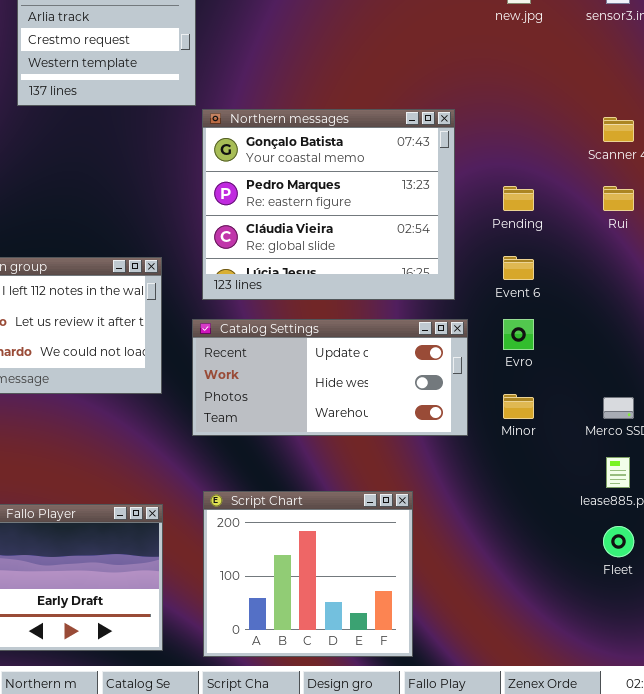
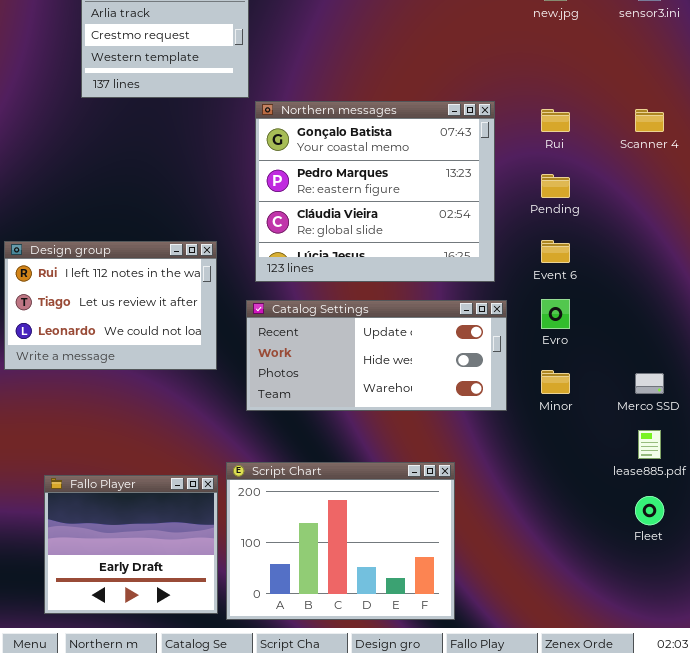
Rui: [603,186,634,211] -> [541,109,570,132], moved
Script Chart: [203,491,413,657] -> [226,462,455,620], resized

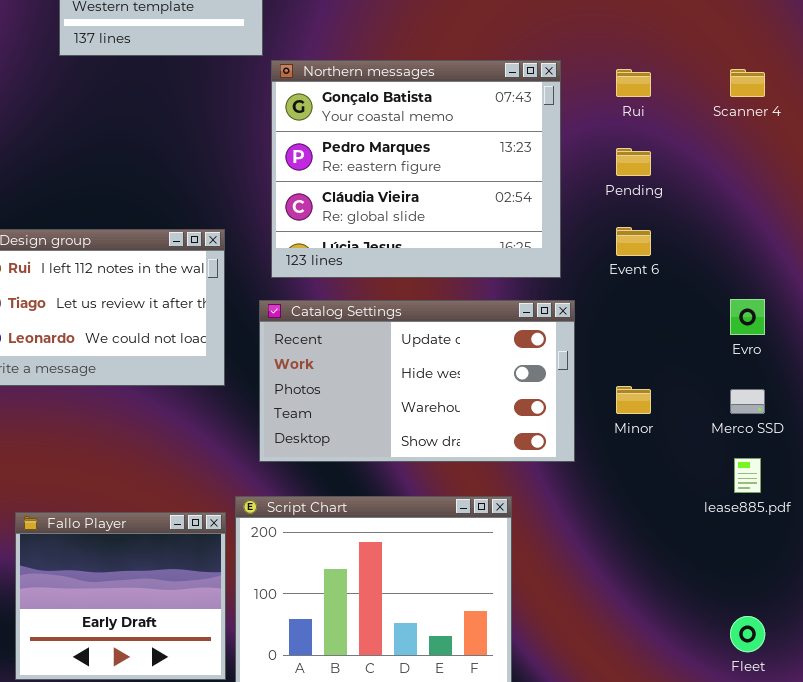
Evro: [541,299,570,329] -> [730,299,765,335], moved
Catalog Settings: [246,300,507,411] -> [259,300,575,462], resized
Fleet: [635,496,664,525] -> [730,616,765,652], moved

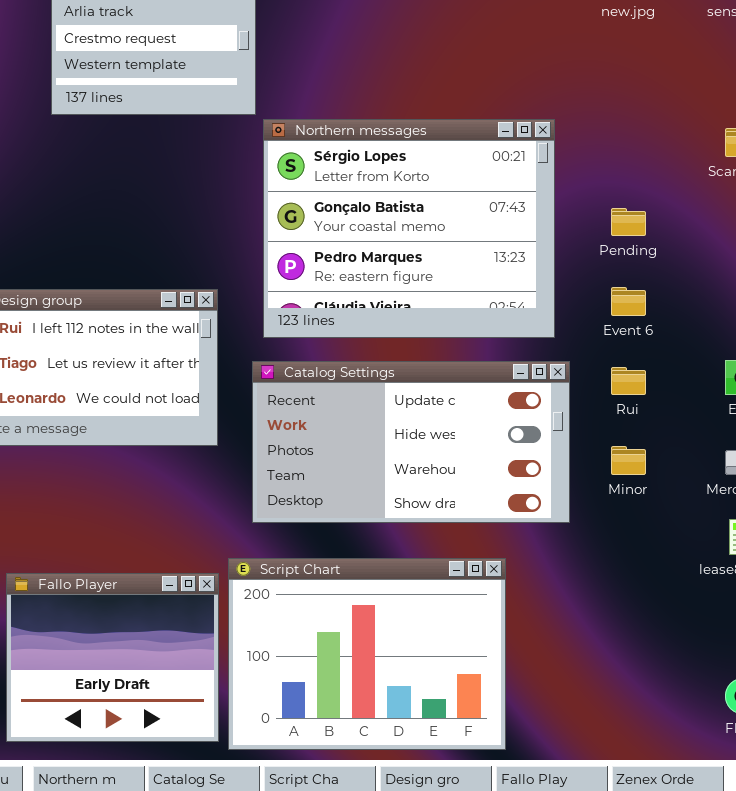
Northern messages: [271,60,561,278] -> [263,119,555,338], scrolled up 1 row
Rui: [616,69,651,97] -> [611,367,646,395], moved

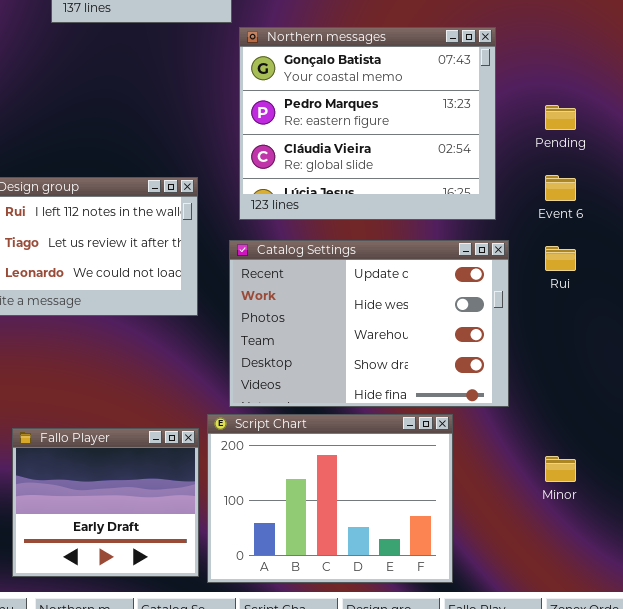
Northern messages: [263,119,555,338] -> [239,27,496,220], scrolled down 1 row
Catalog Settings: [252,361,570,523] -> [229,240,509,407], resized
Minor: [611,446,646,475] -> [545,456,576,482], moved

